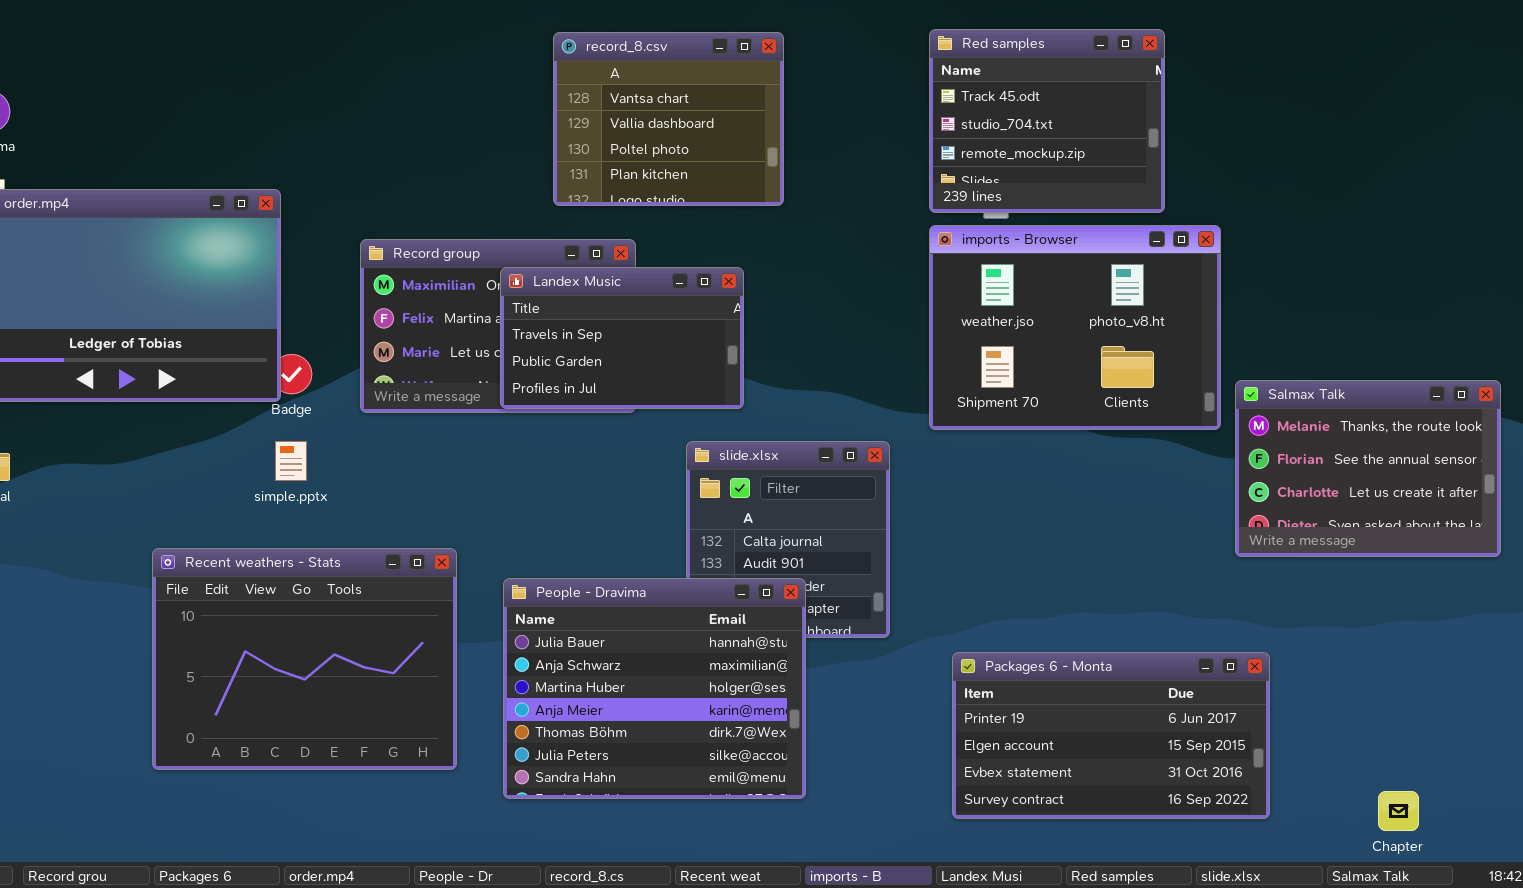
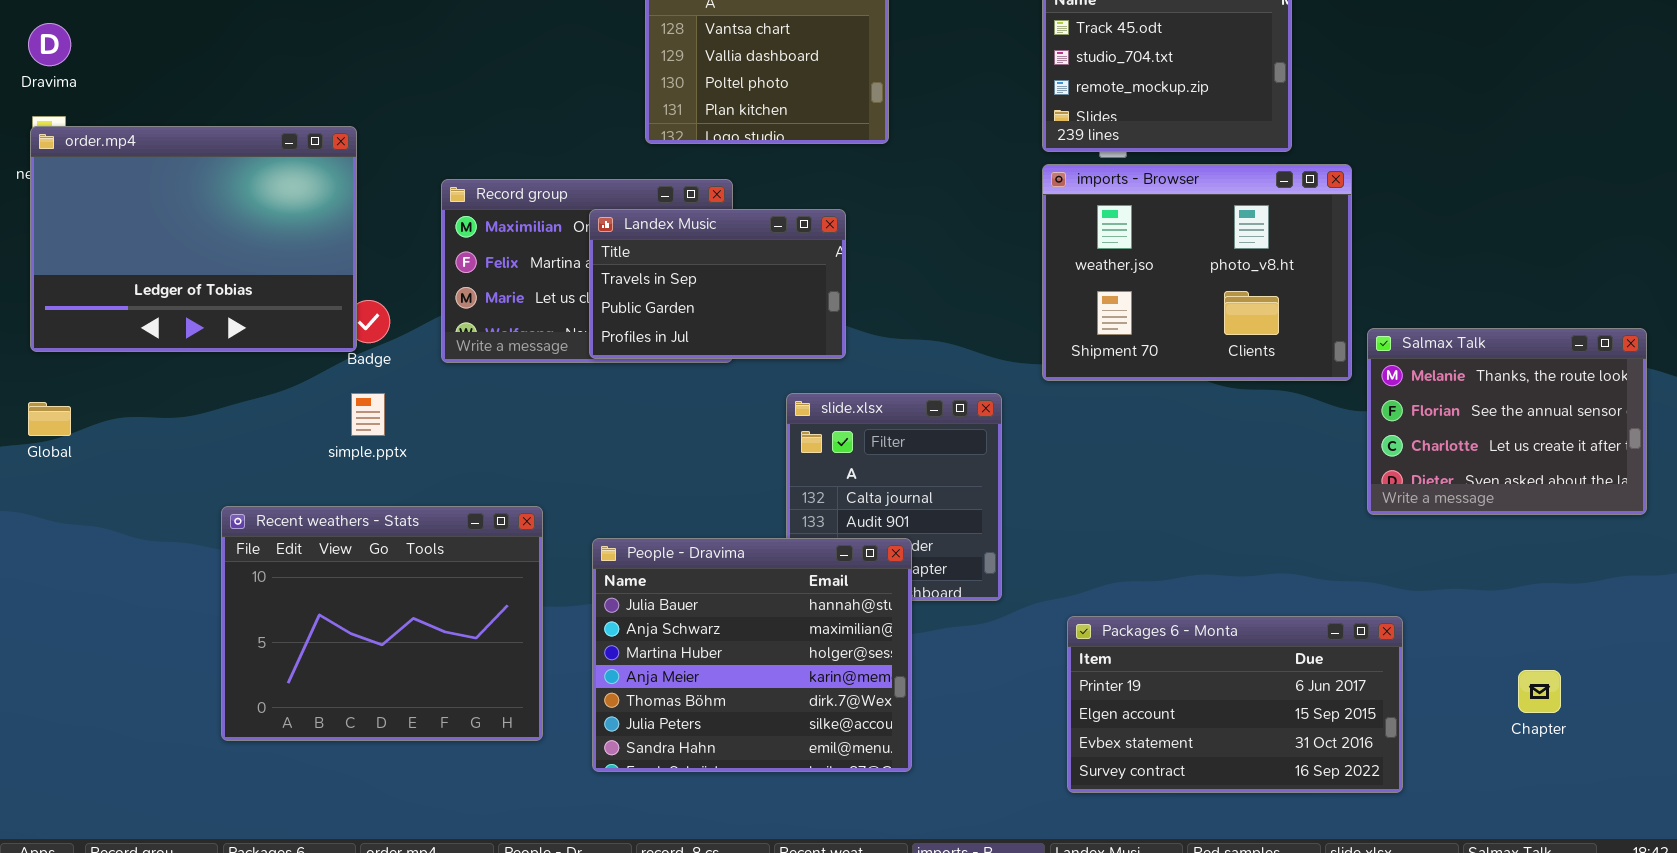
Chapter: [1378,791,1419,831] -> [1518,670,1561,713], moved

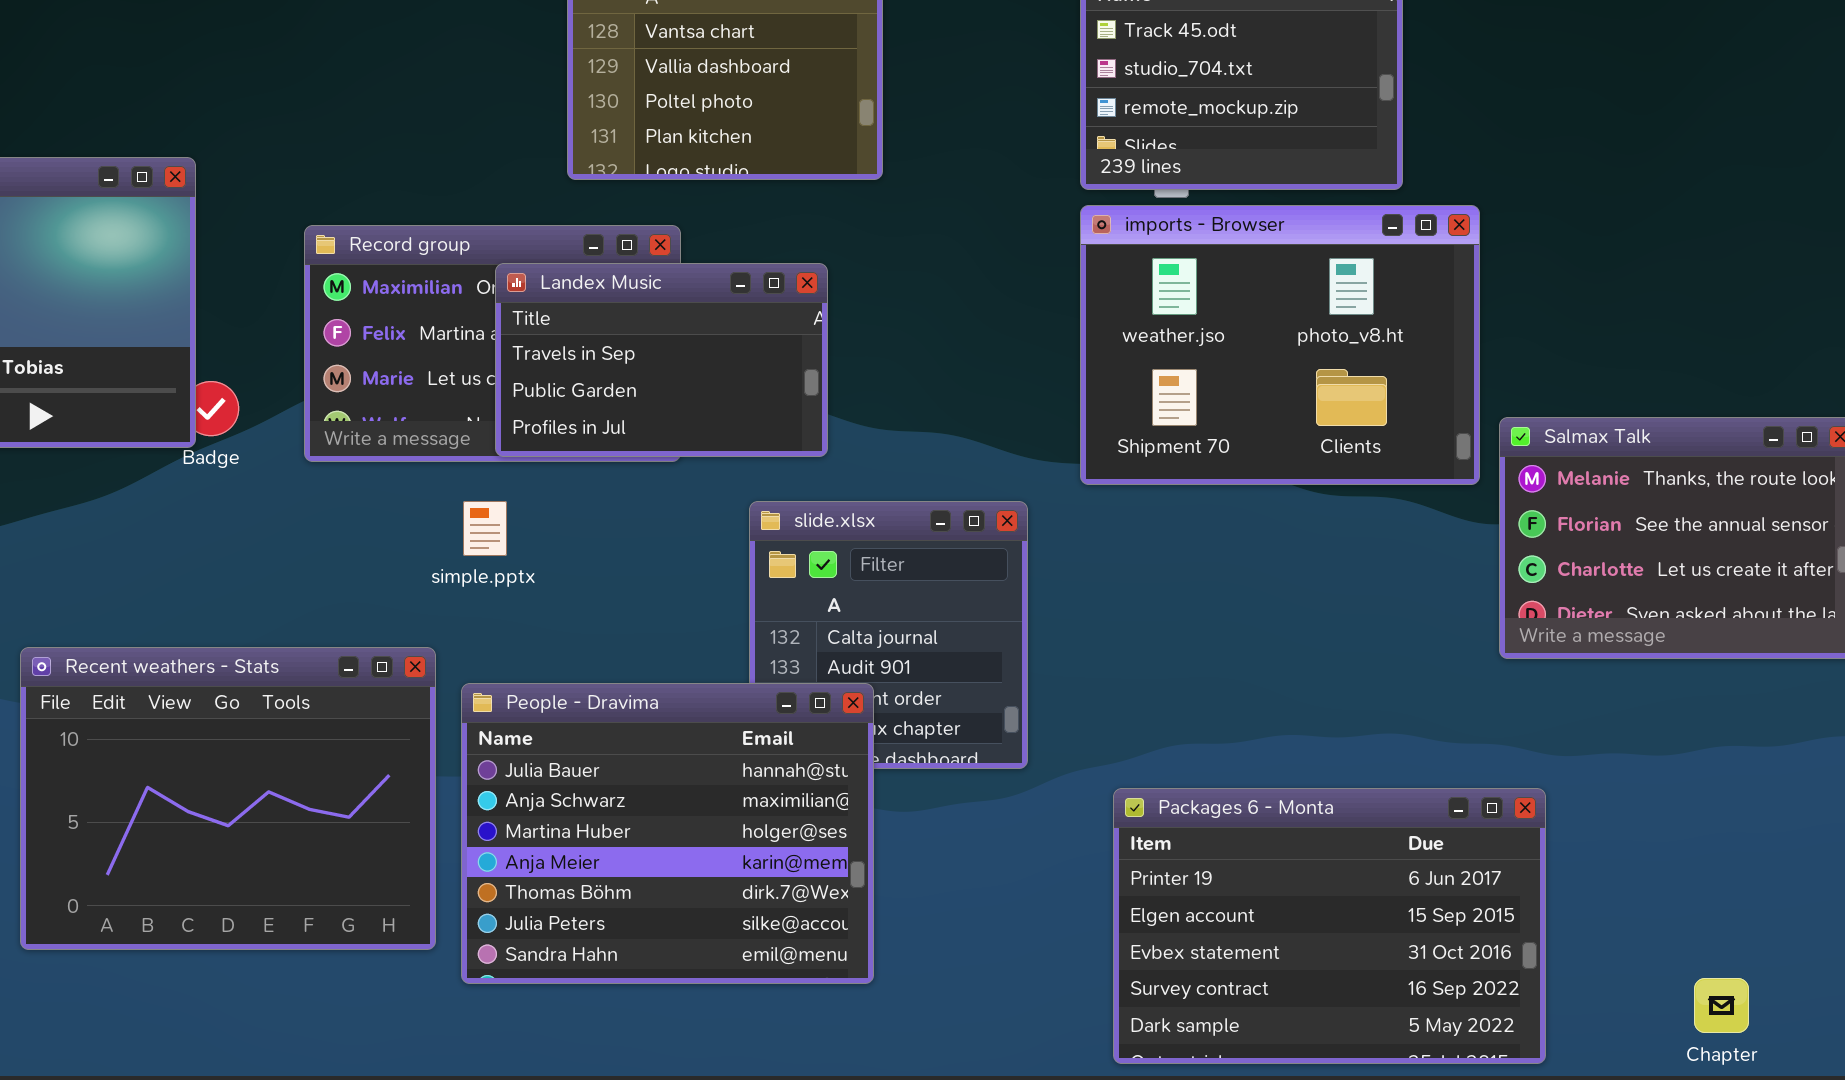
simple.pptx: [351,393,385,436] -> [463,501,507,556], moved
People - Dravima: [592,538,912,772] -> [461,683,874,984], moved
Packages 6 - Monta: [1067,616,1403,793] -> [1113,788,1546,1064], resized
Chapter: [1518,670,1561,713] -> [1694,978,1749,1033], moved

